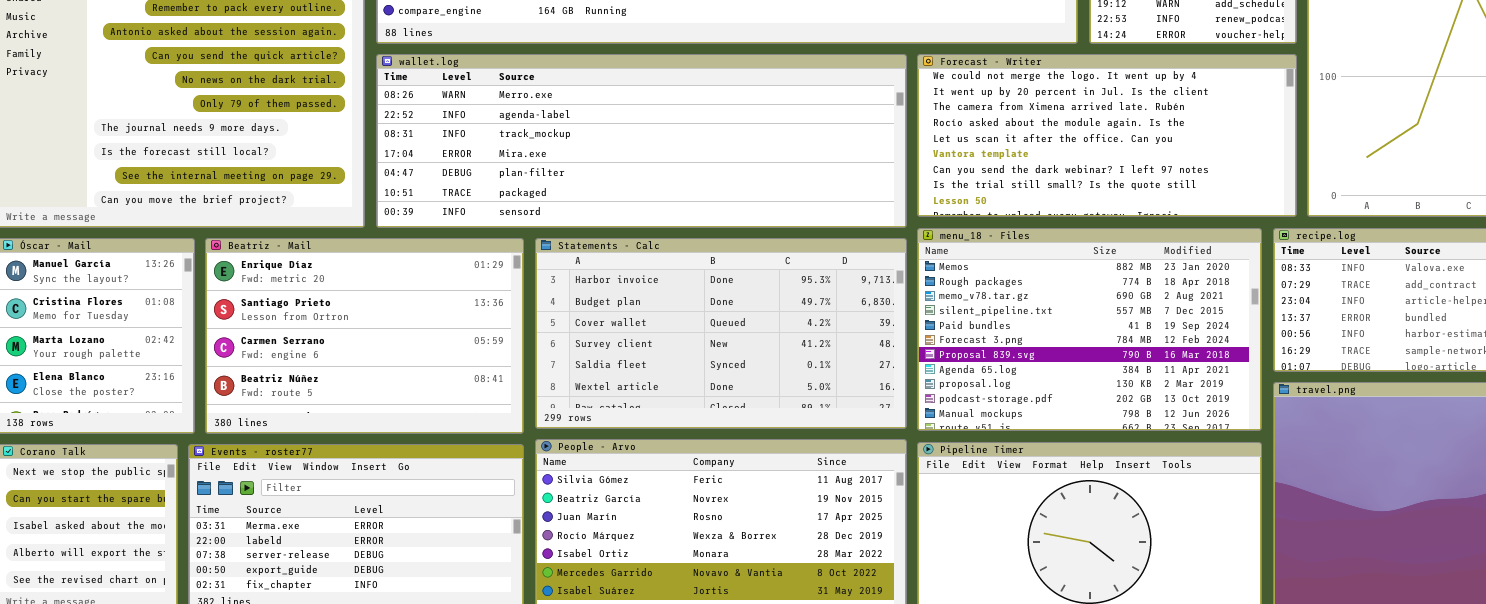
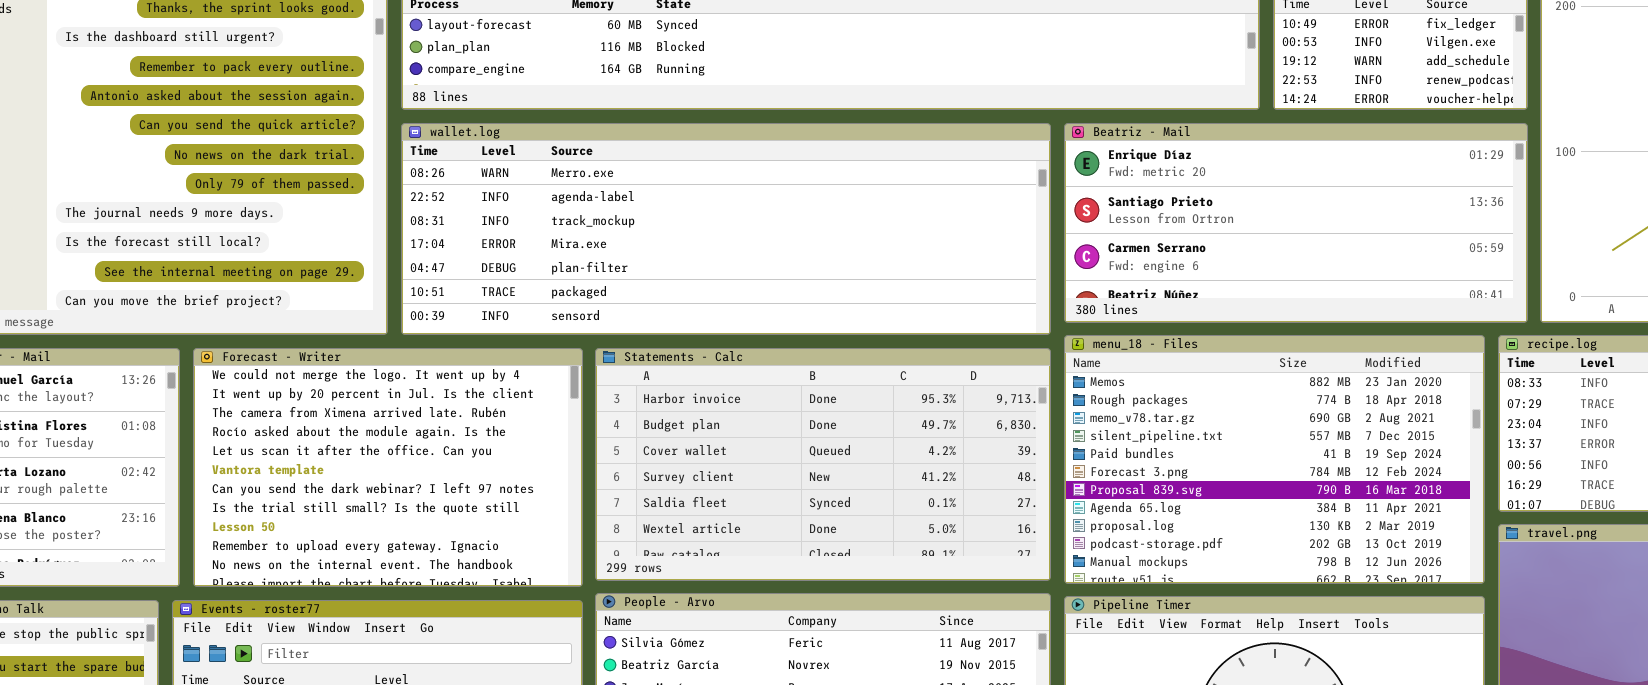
Forecast - Writer: [917,54,1297,217] -> [193,348,583,587], moved, resized
Beatriz - Mail: [205,238,524,434] -> [1064,123,1528,323], moved, resized

